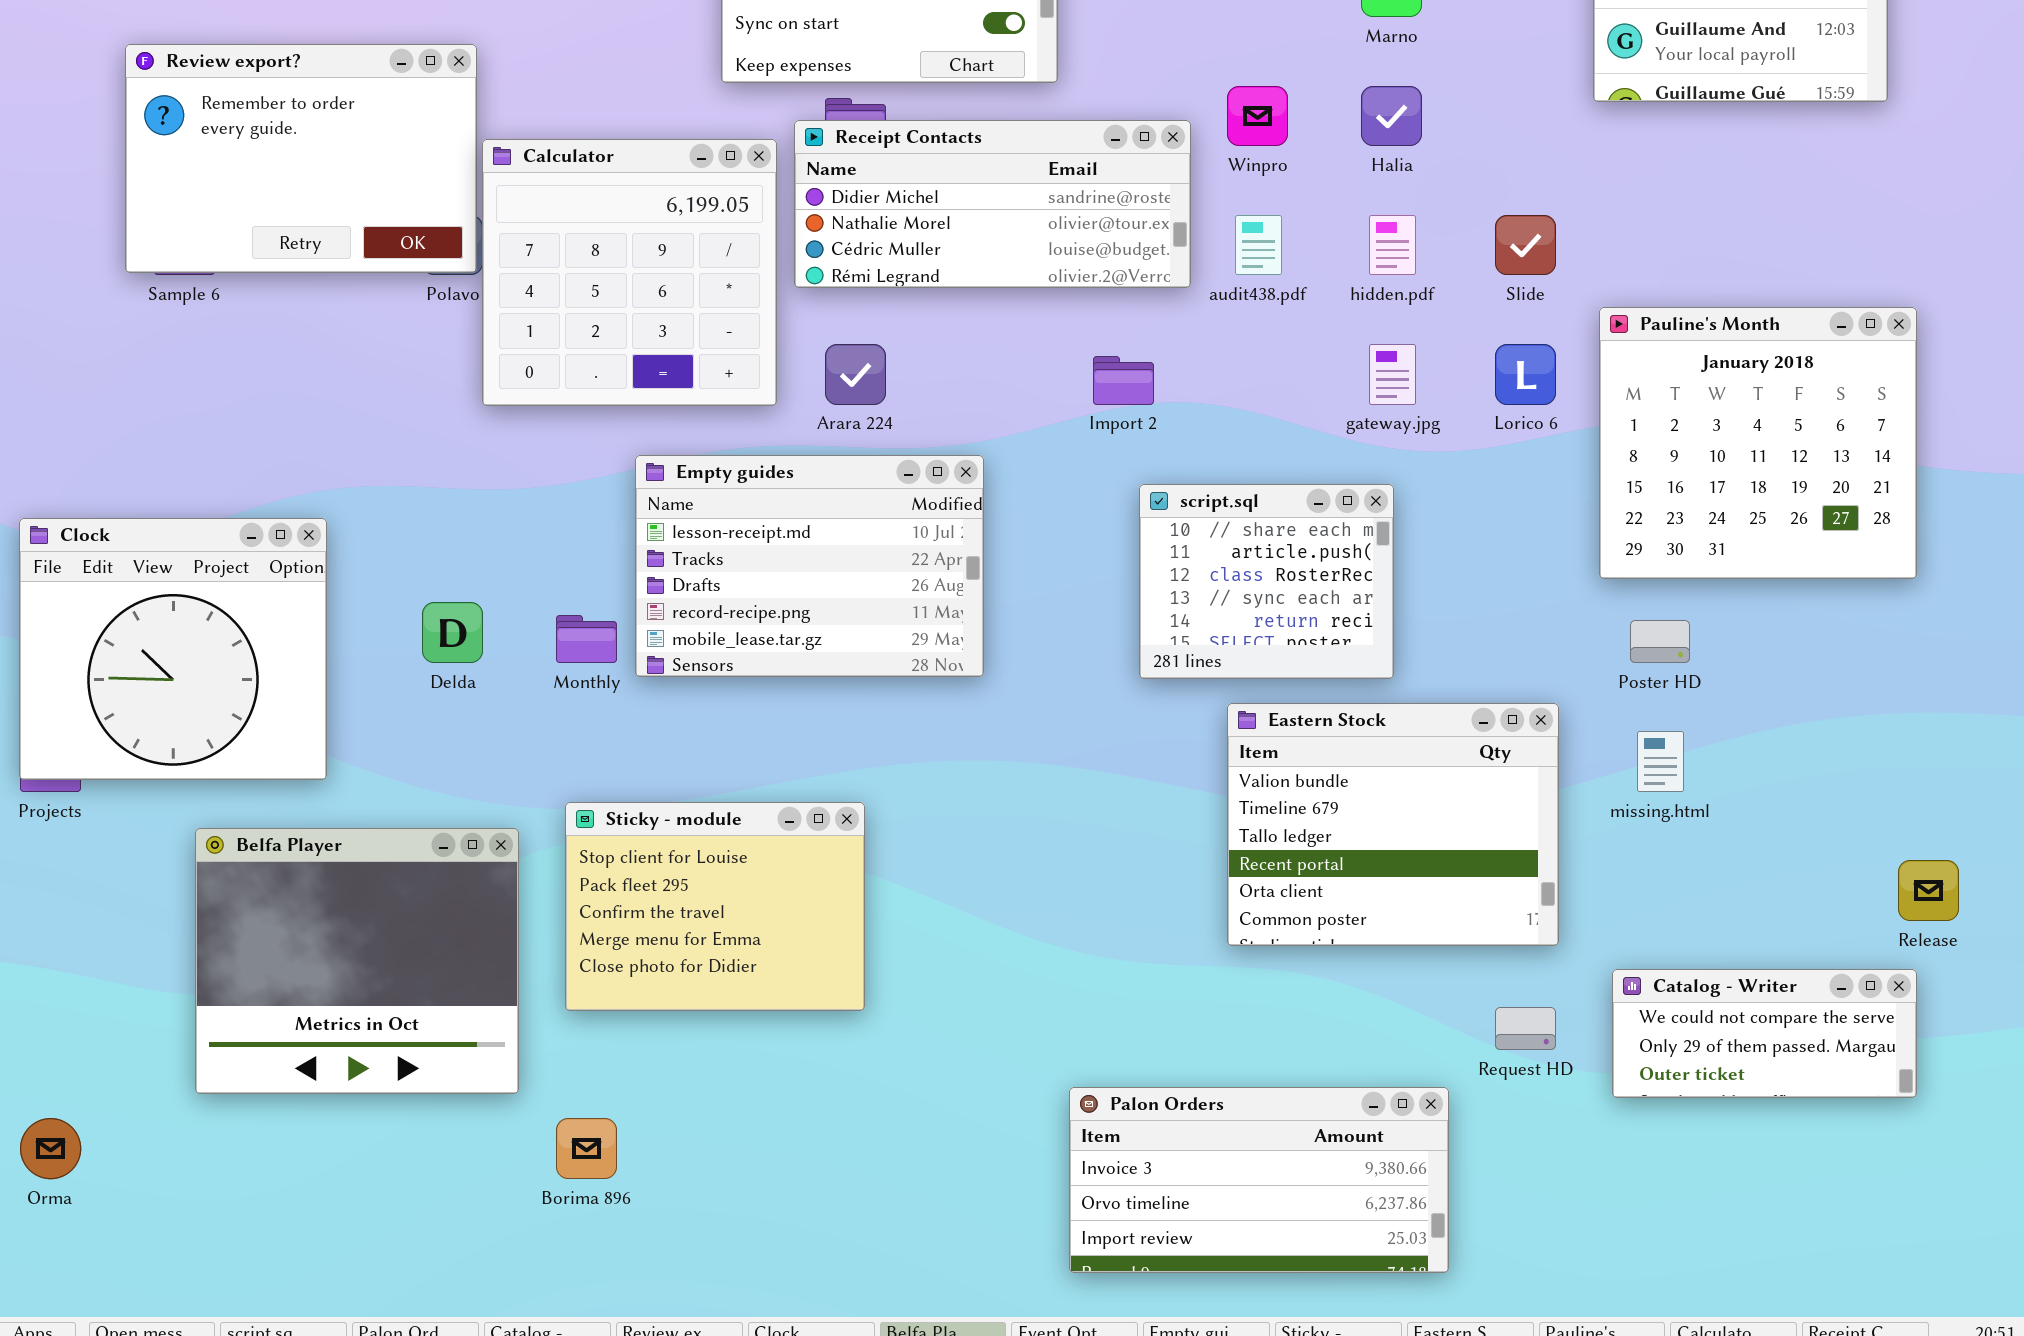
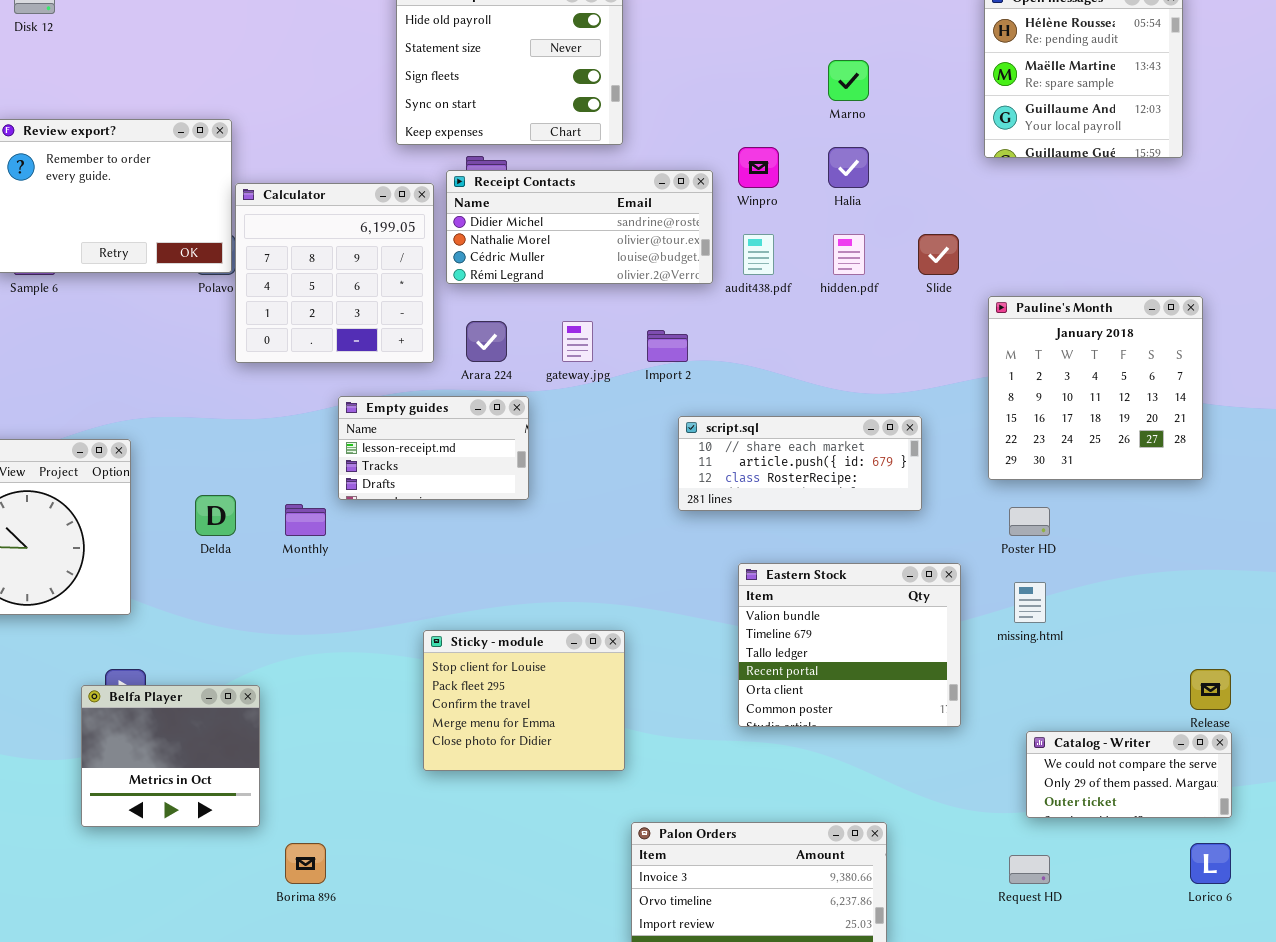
gateway.jpg: [1369,344,1416,405] -> [562,321,593,362], moved
Lorico 6: [1495,344,1556,405] -> [1190,843,1231,884], moved
Empty guides: [635,455,984,677] -> [338,396,529,500], resized
script.sql: [1139,484,1394,679] -> [678,416,922,511], resized
Sticky - module: [565,802,865,1011] -> [423,630,625,771], moved
Belfa Player: [195,828,519,1094] -> [81,685,260,827], resized
Catalog - Writer: [1612,969,1917,1098] -> [1026,731,1232,818], moved
Request HD: [1495,1007,1556,1050] -> [1009,855,1050,884], moved

